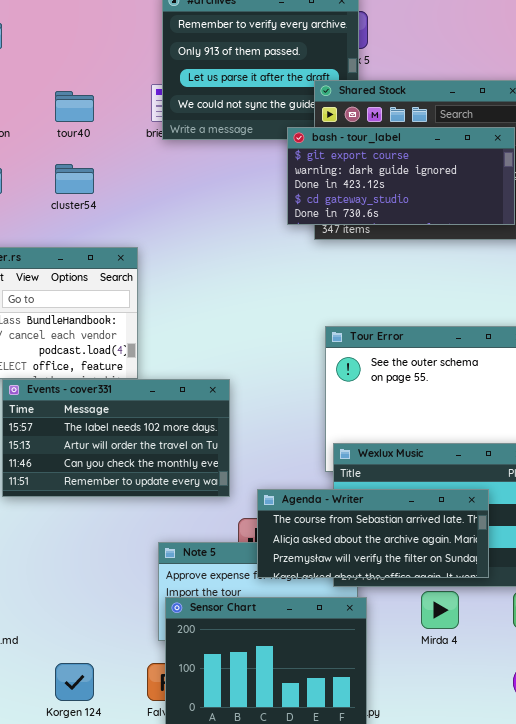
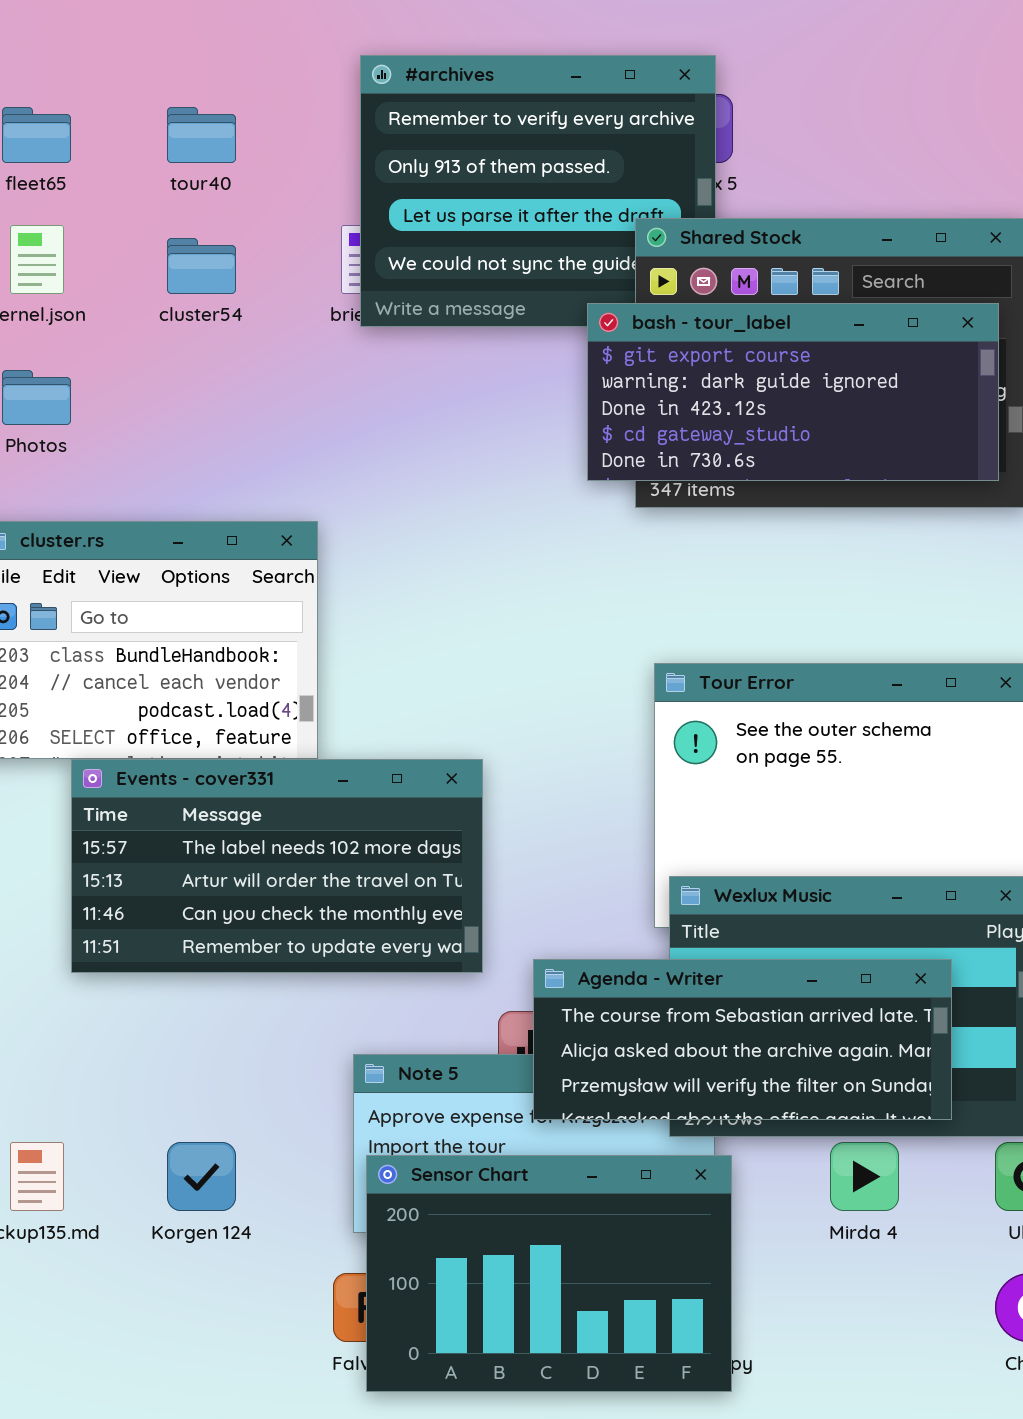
tour40: [55,91,94,122] -> [167,107,236,163], moved
cluster54: [55,164,94,194] -> [167,238,236,294], moved
Korgen 124: [55,663,94,701] -> [167,1142,236,1211], moved

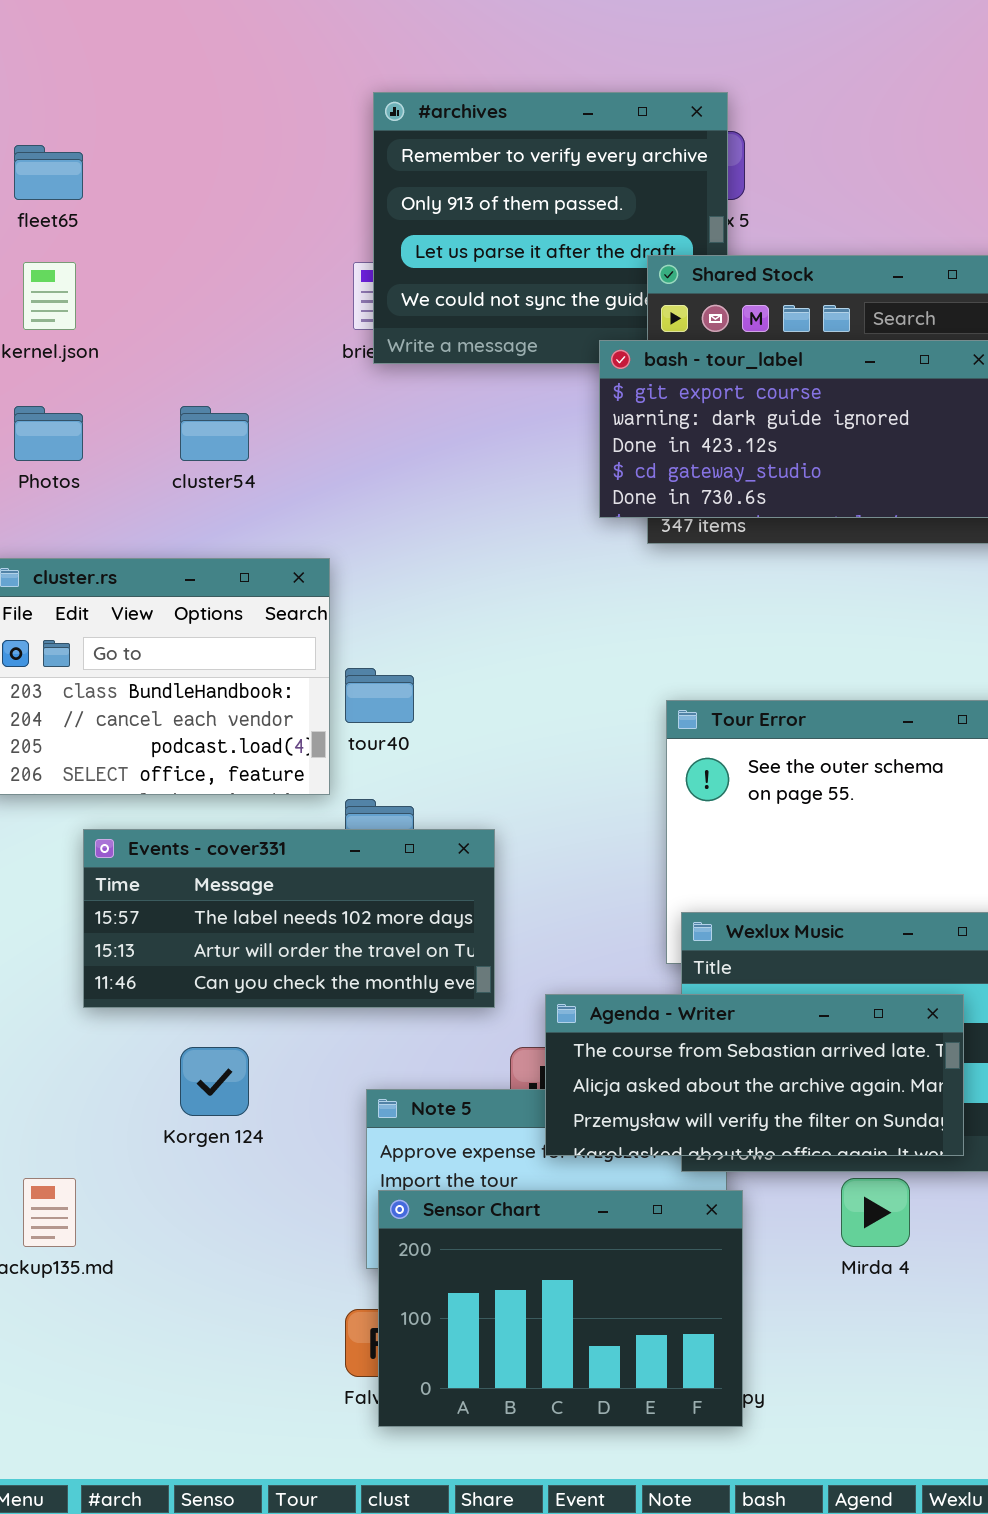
tour40: [167,107,236,163] -> [345,668,414,723], moved
cluster54: [167,238,236,294] -> [180,406,249,461], moved
Events - cover331: [71,759,483,973] -> [83,829,495,1008], resized
Korgen 124: [167,1142,236,1211] -> [180,1047,249,1116], moved

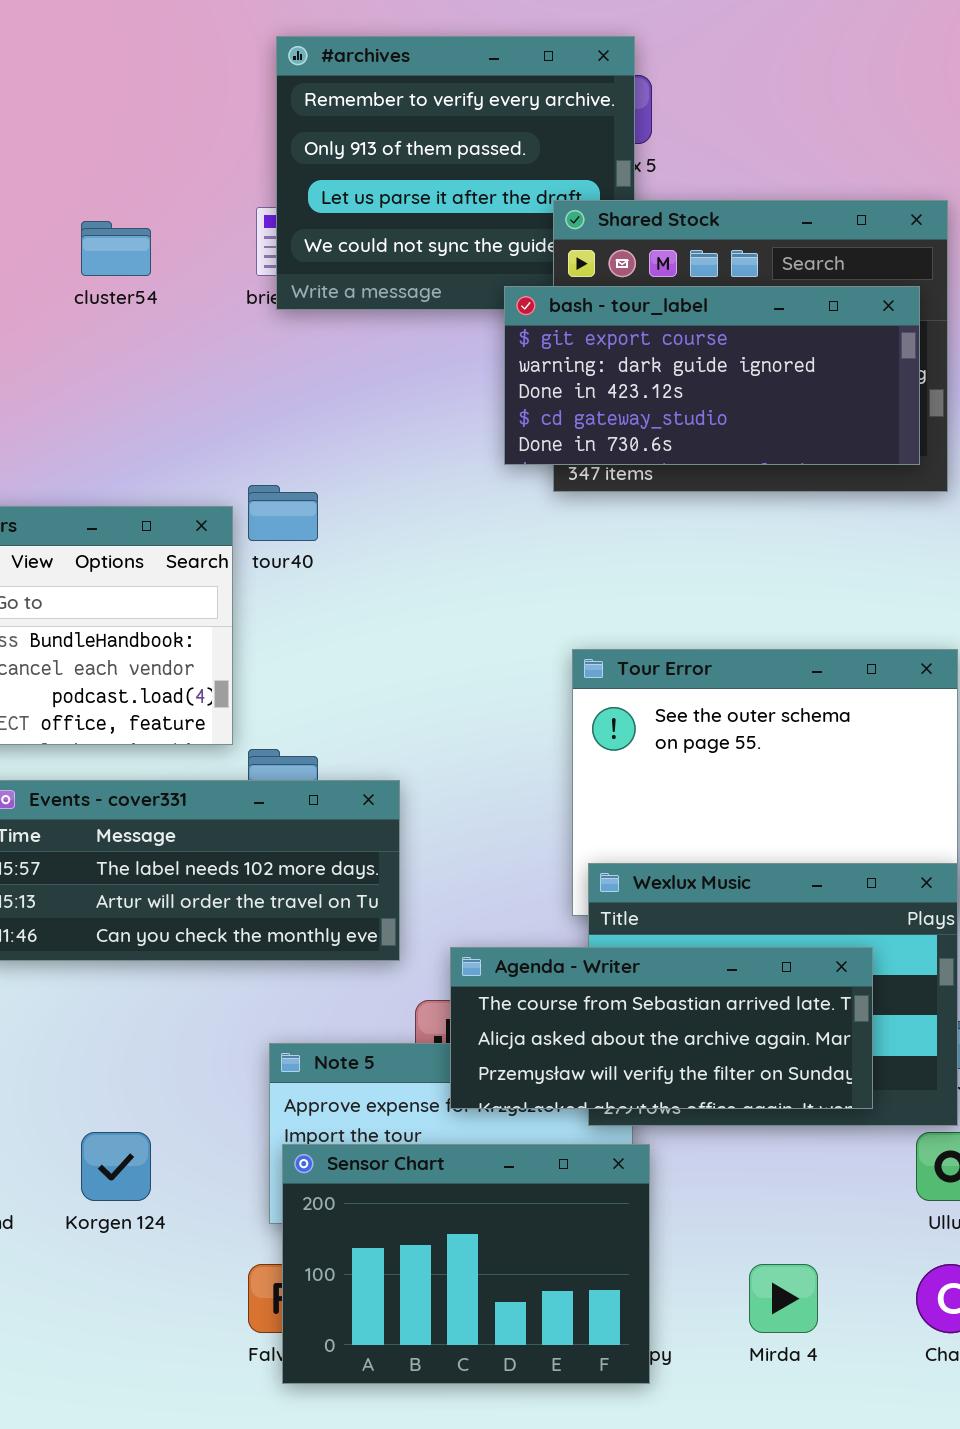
cluster54: [180,406,249,461] -> [81,221,151,276], moved
tour40: [345,668,414,723] -> [248,485,318,541], moved
Korgen 124: [180,1047,249,1116] -> [81,1132,151,1201], moved
Mirda 4: [841,1178,910,1247] -> [749,1264,818,1333], moved

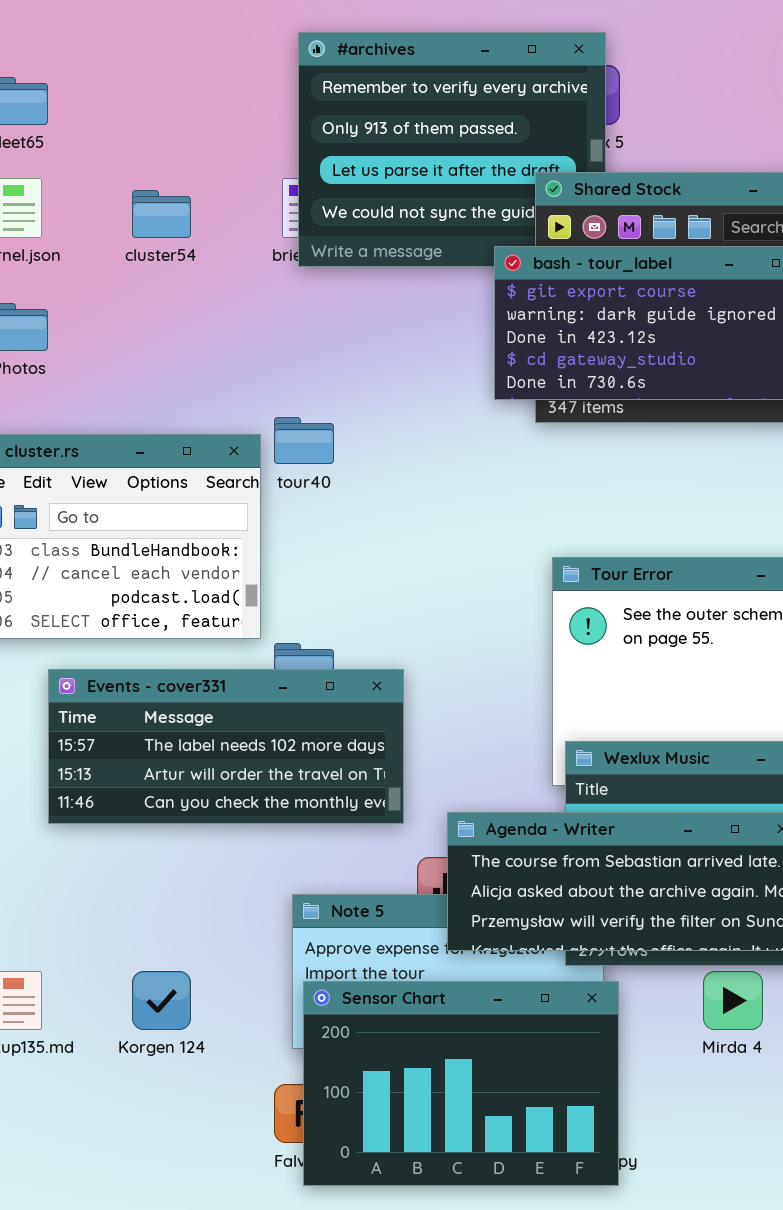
Mirda 4: [749,1264,818,1333] -> [703,971,763,1030], moved

